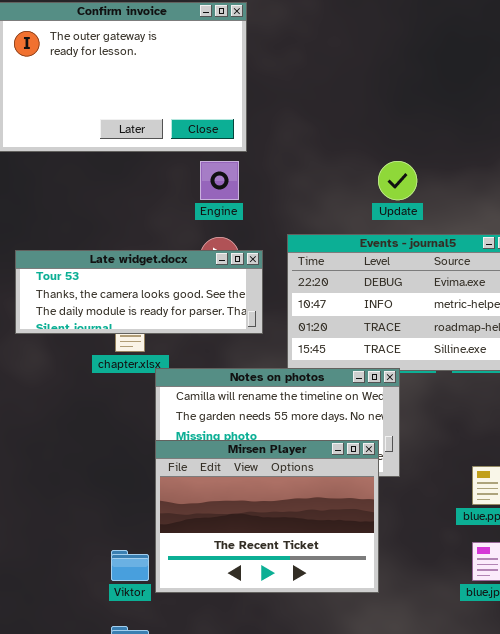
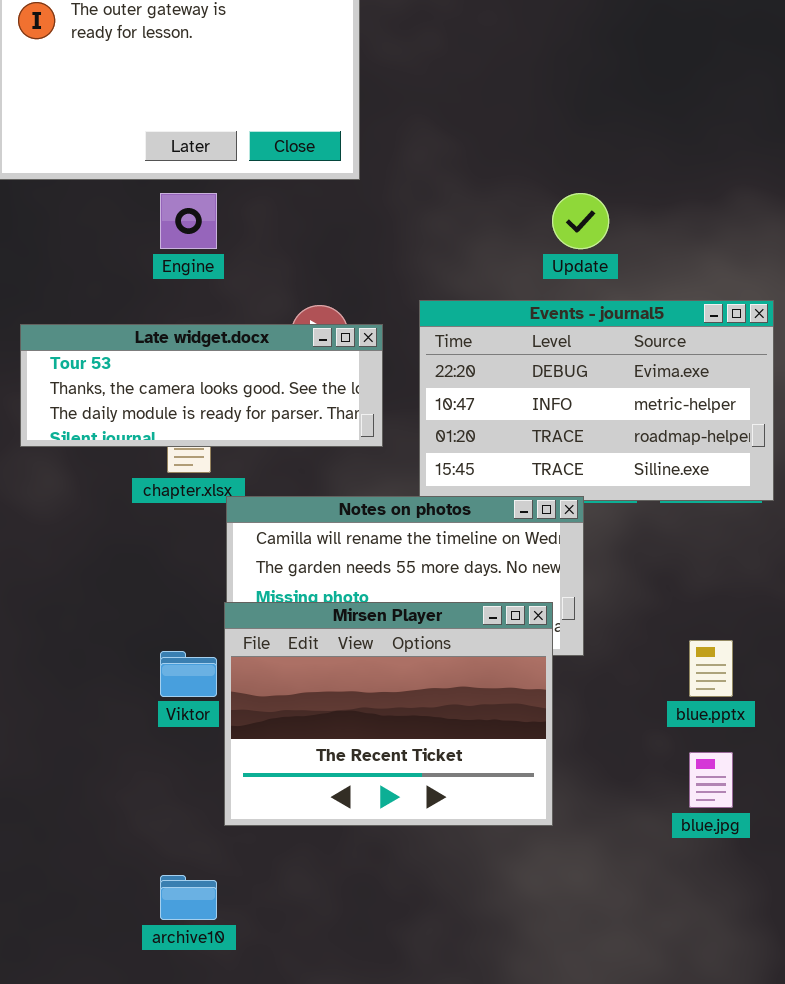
Engine: [200,161,239,200] -> [160,193,217,249], moved
Viktor: [111,550,149,581] -> [160,651,217,697], moved

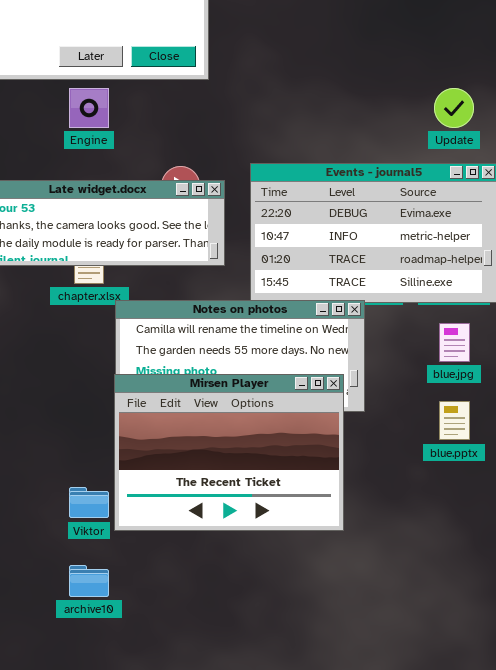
Update: [552,193,609,249] -> [434,88,474,128], moved
Viktor: [160,651,217,697] -> [69,487,109,518], moved
blue.jpg: [689,752,733,808] -> [439,323,470,362], moved

